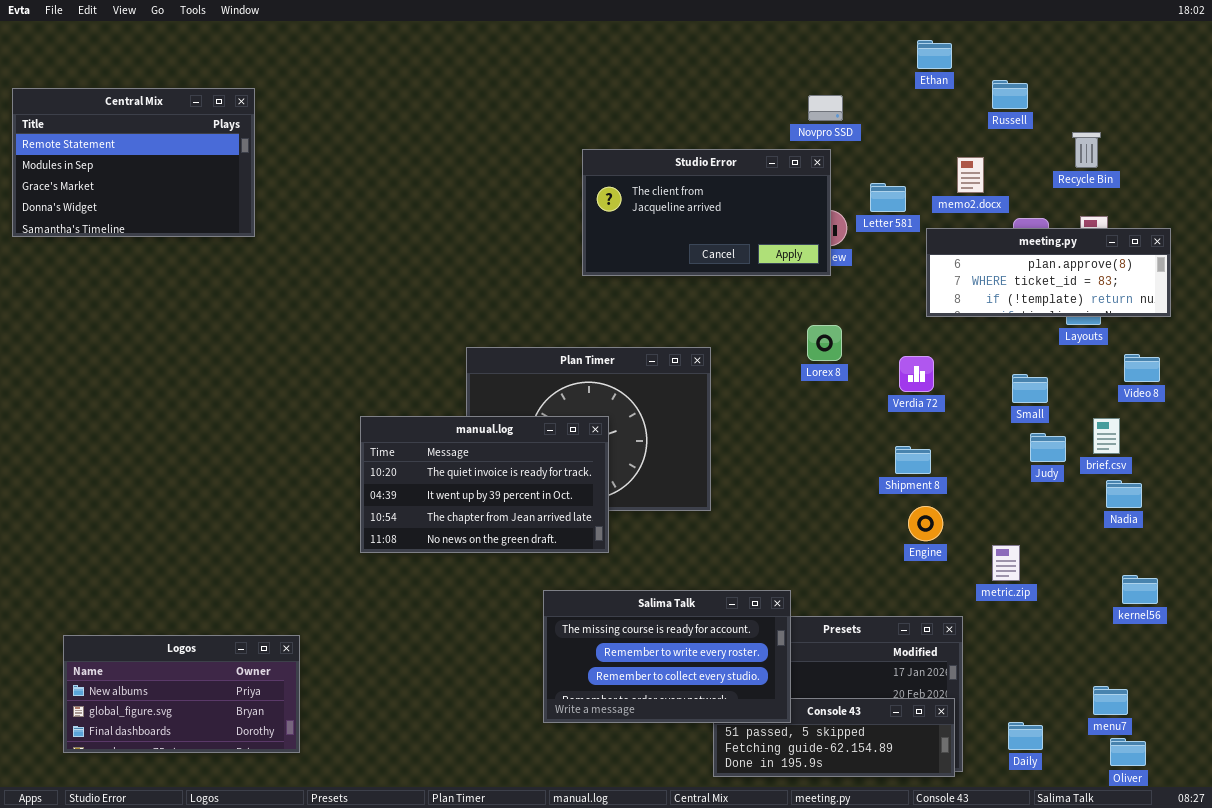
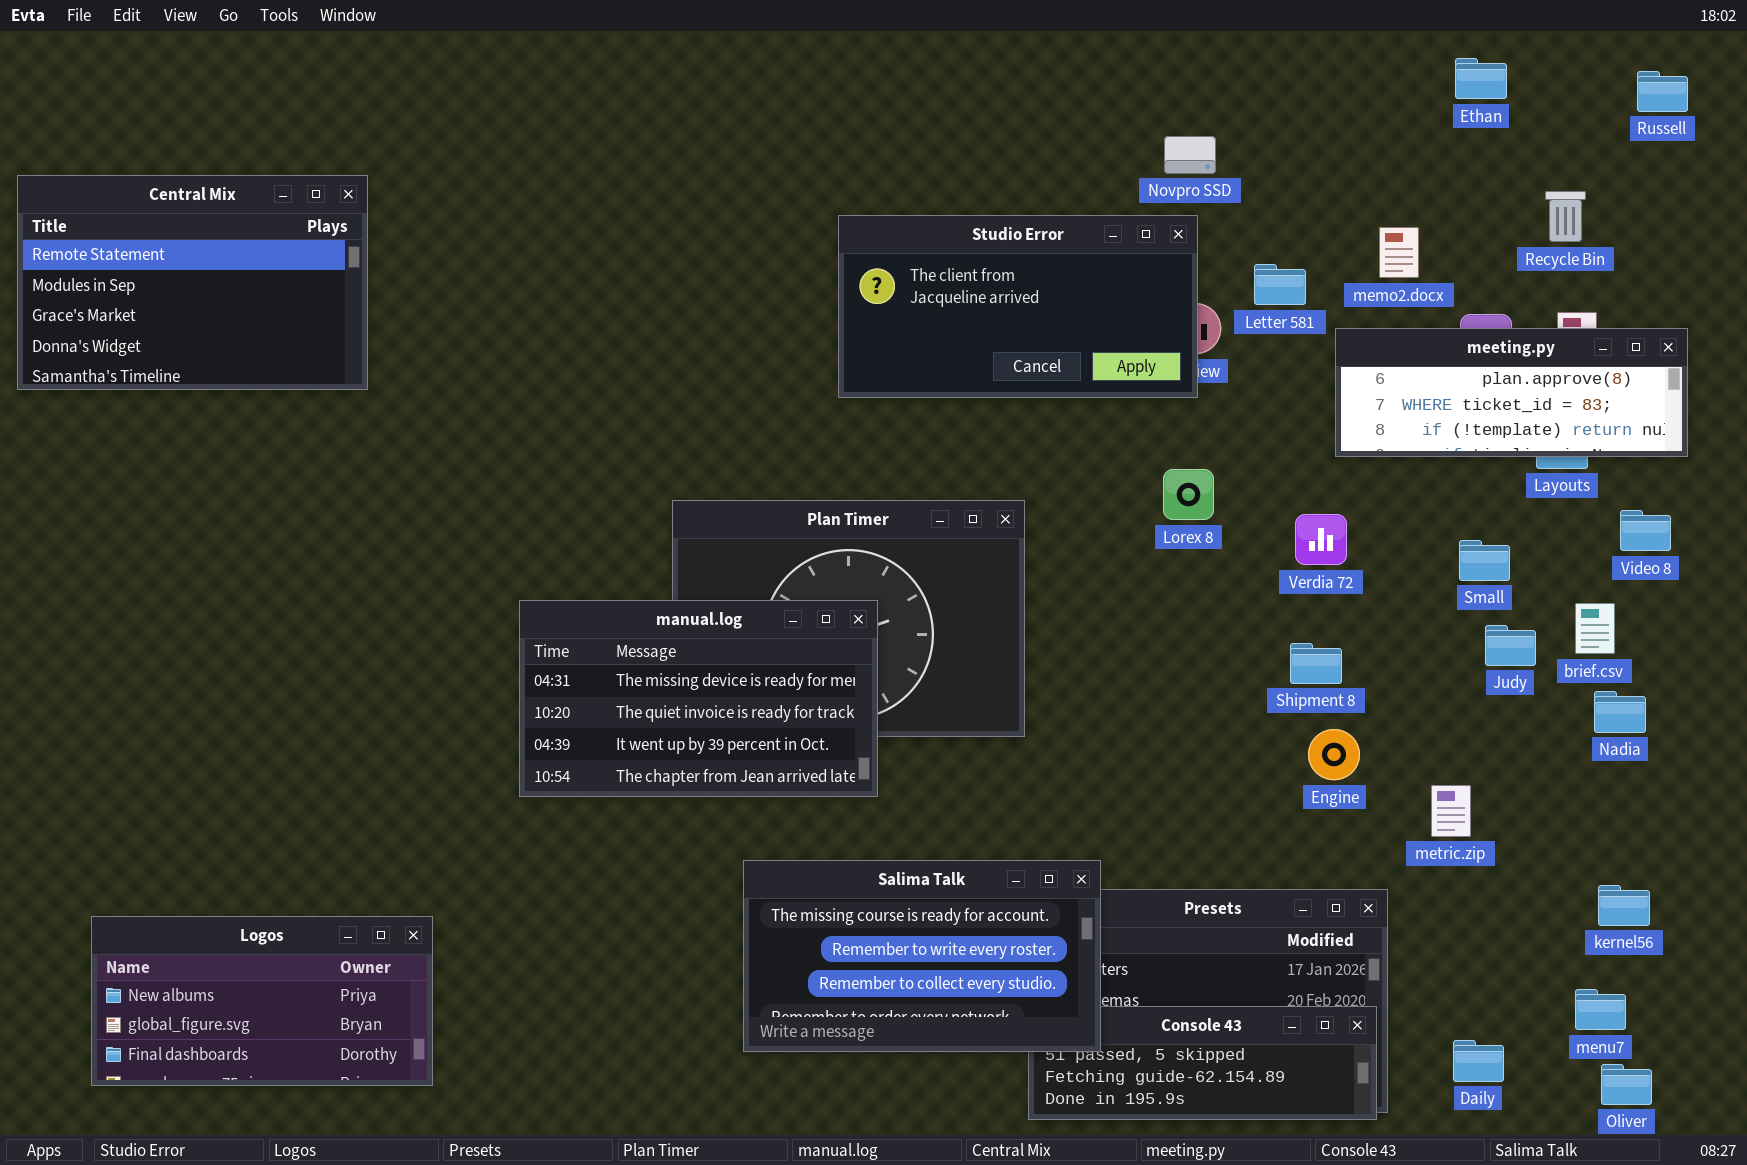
Ethan: [917,40,952,69] -> [1455,58,1507,99], moved
Russell: [992,80,1028,109] -> [1637,71,1688,112], moved
Central Mix: [12,88,255,237] -> [17,175,368,390], moved
manual.log: [360,416,609,553] -> [519,600,878,797], scrolled up 1 row
kernel56: [1122,575,1158,604] -> [1598,885,1650,926], moved
Salima Talk: [543,590,791,723] -> [743,860,1101,1052], moved

